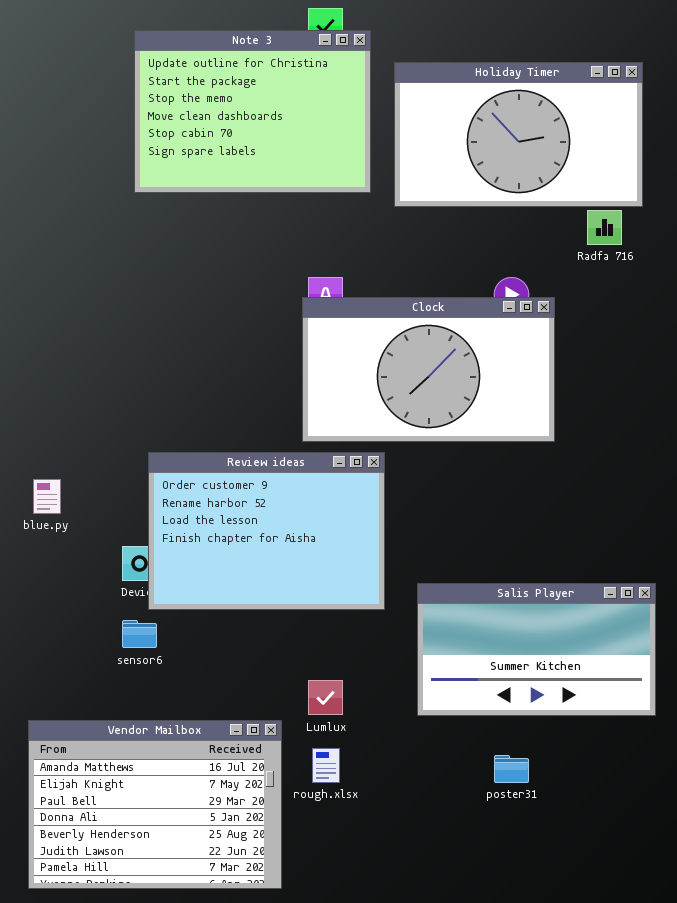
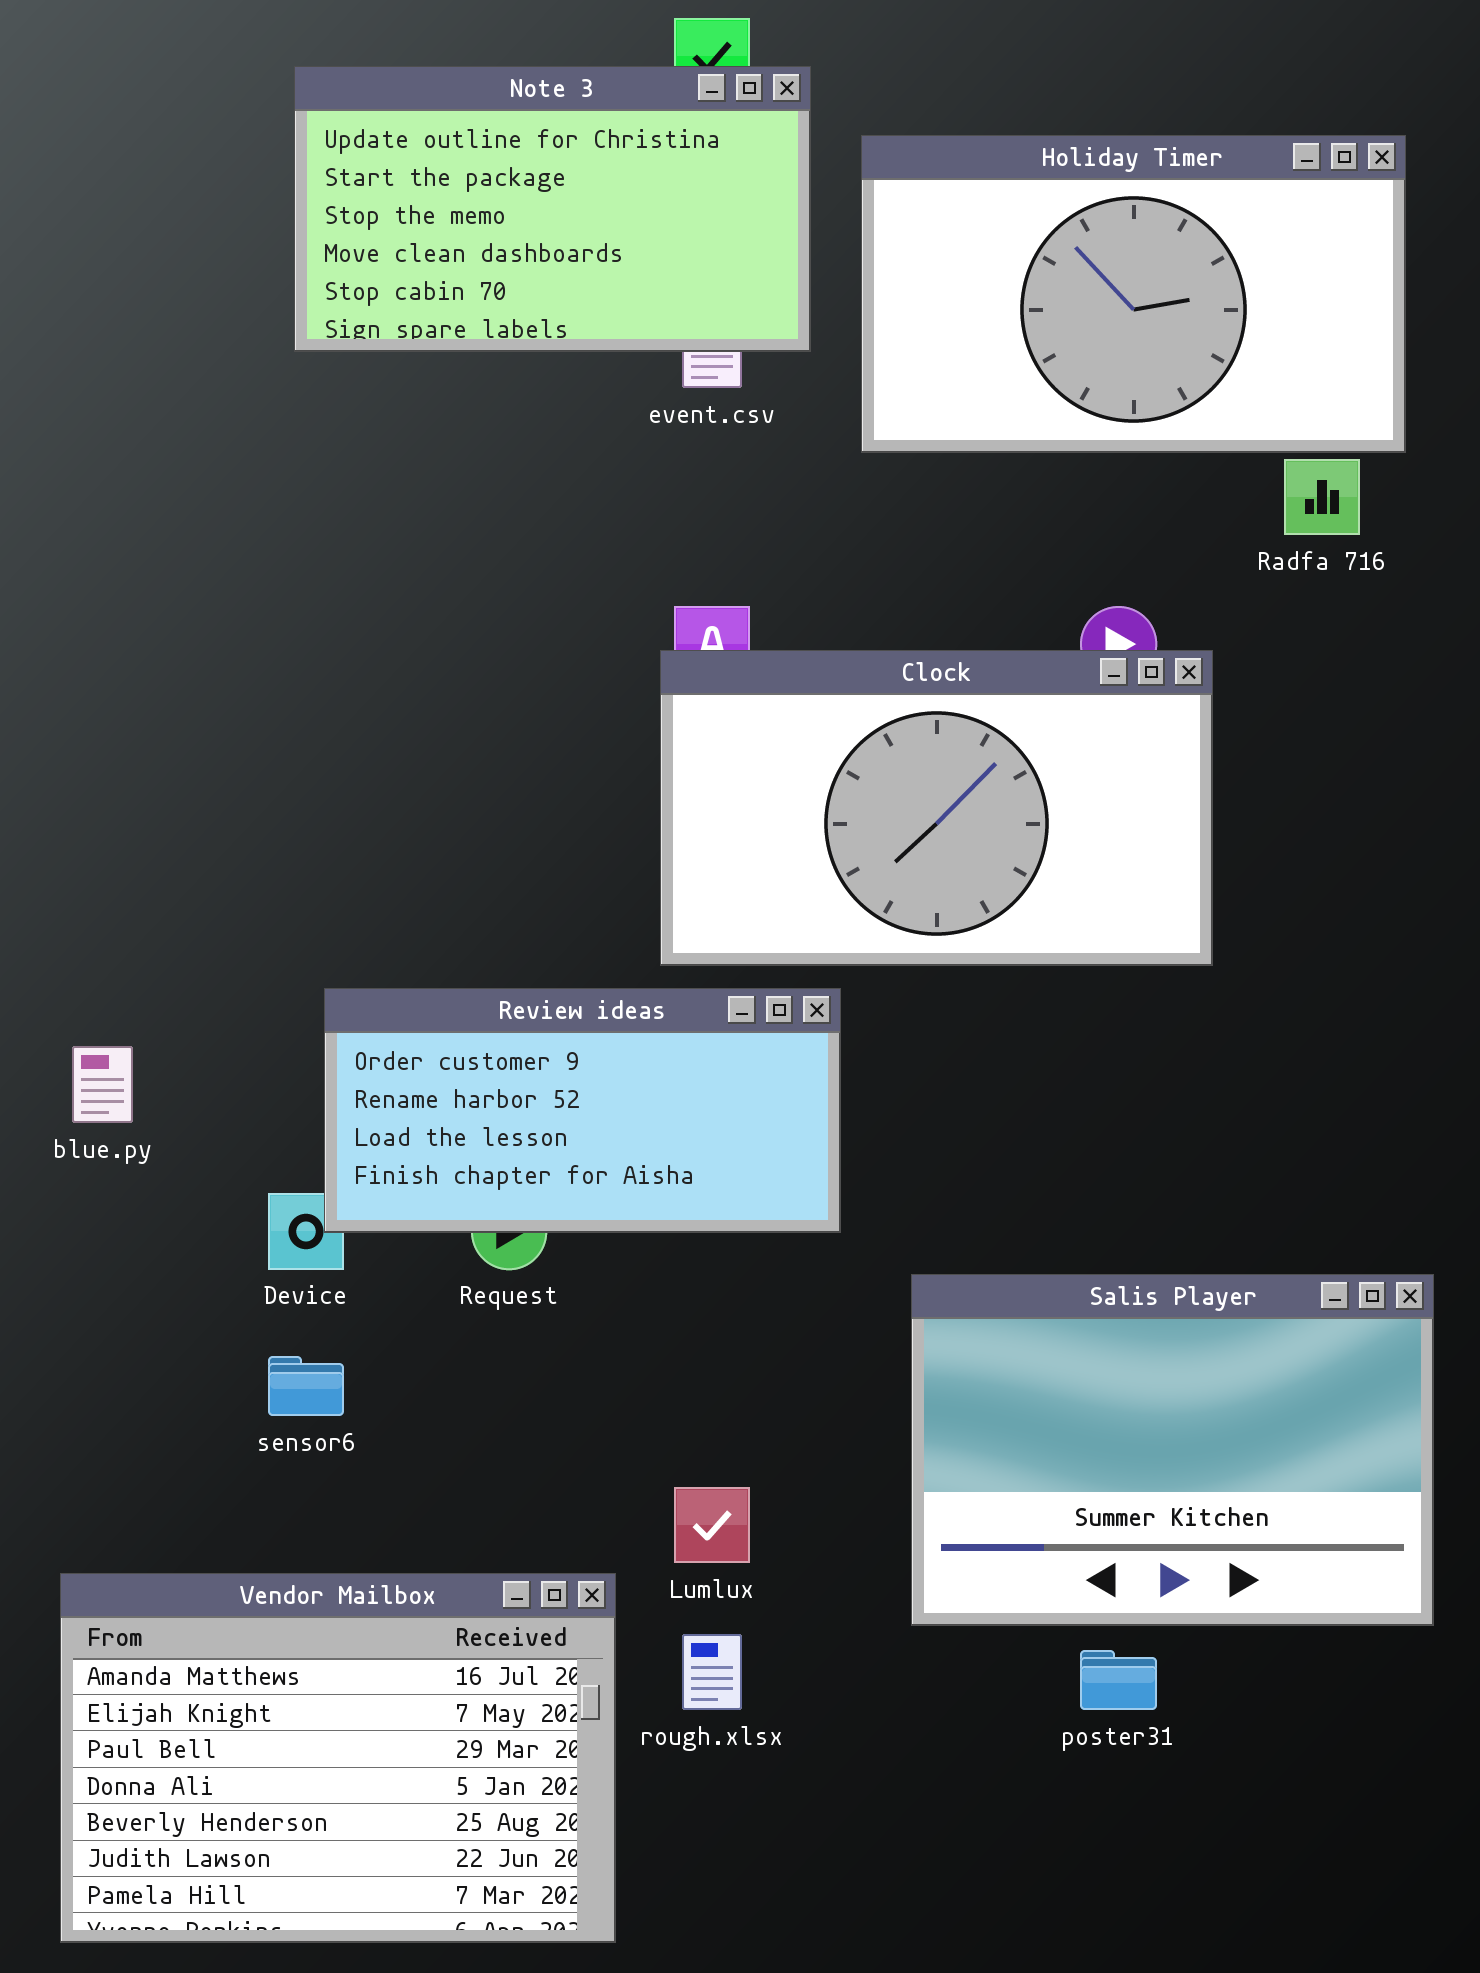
Note 3: [134,30,371,193] -> [294,66,811,352], resized
Review ideas: [148,452,385,610] -> [324,988,841,1233], resized
Salis Player: [417,583,656,716] -> [911,1274,1434,1626], resized

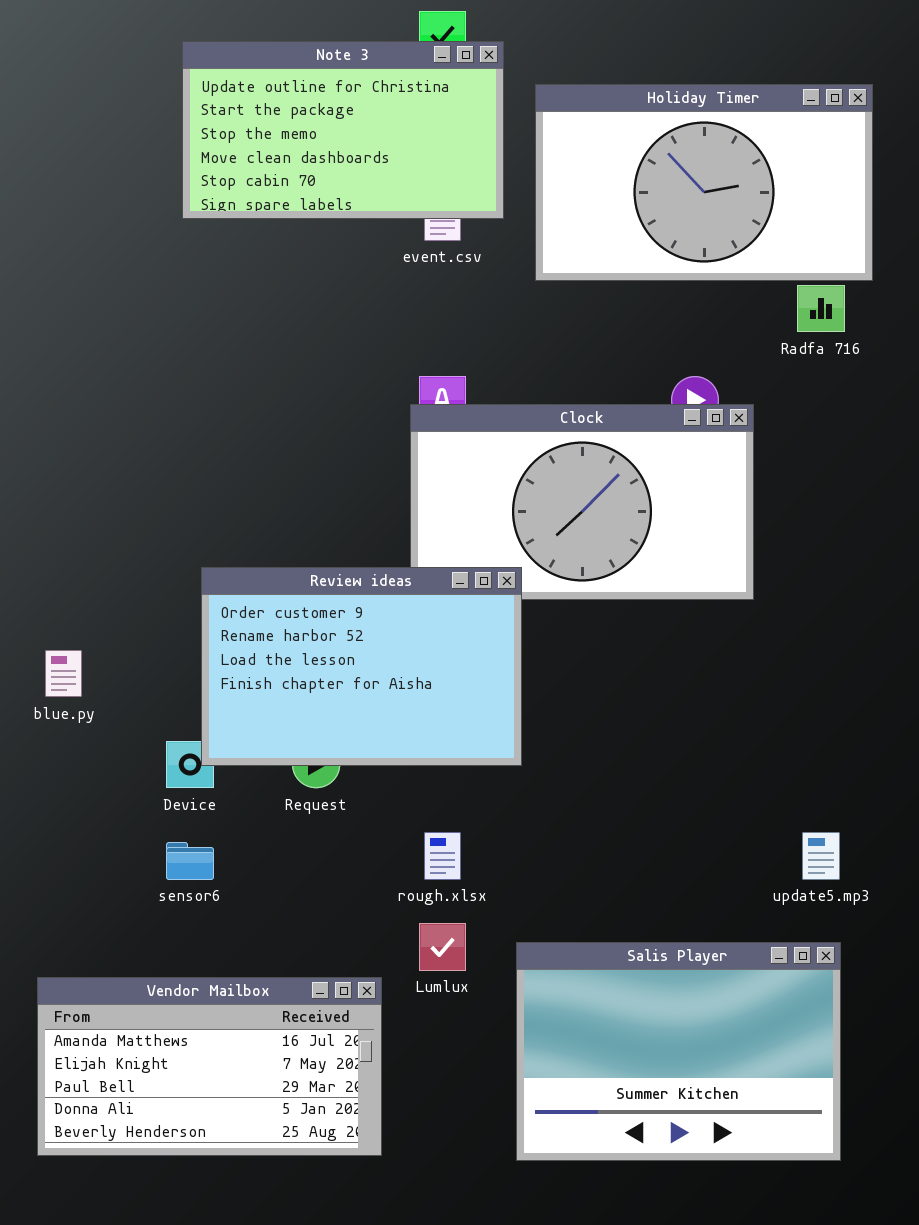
Review ideas: [324,988,841,1233] -> [201,567,522,766], resized
Salis Player: [911,1274,1434,1626] -> [516,942,841,1161], moved
Vendor Mailbox: [60,1573,616,1943] -> [37,977,382,1156], resized
rough.xlsx: [682,1634,742,1710] -> [424,832,461,880], moved

